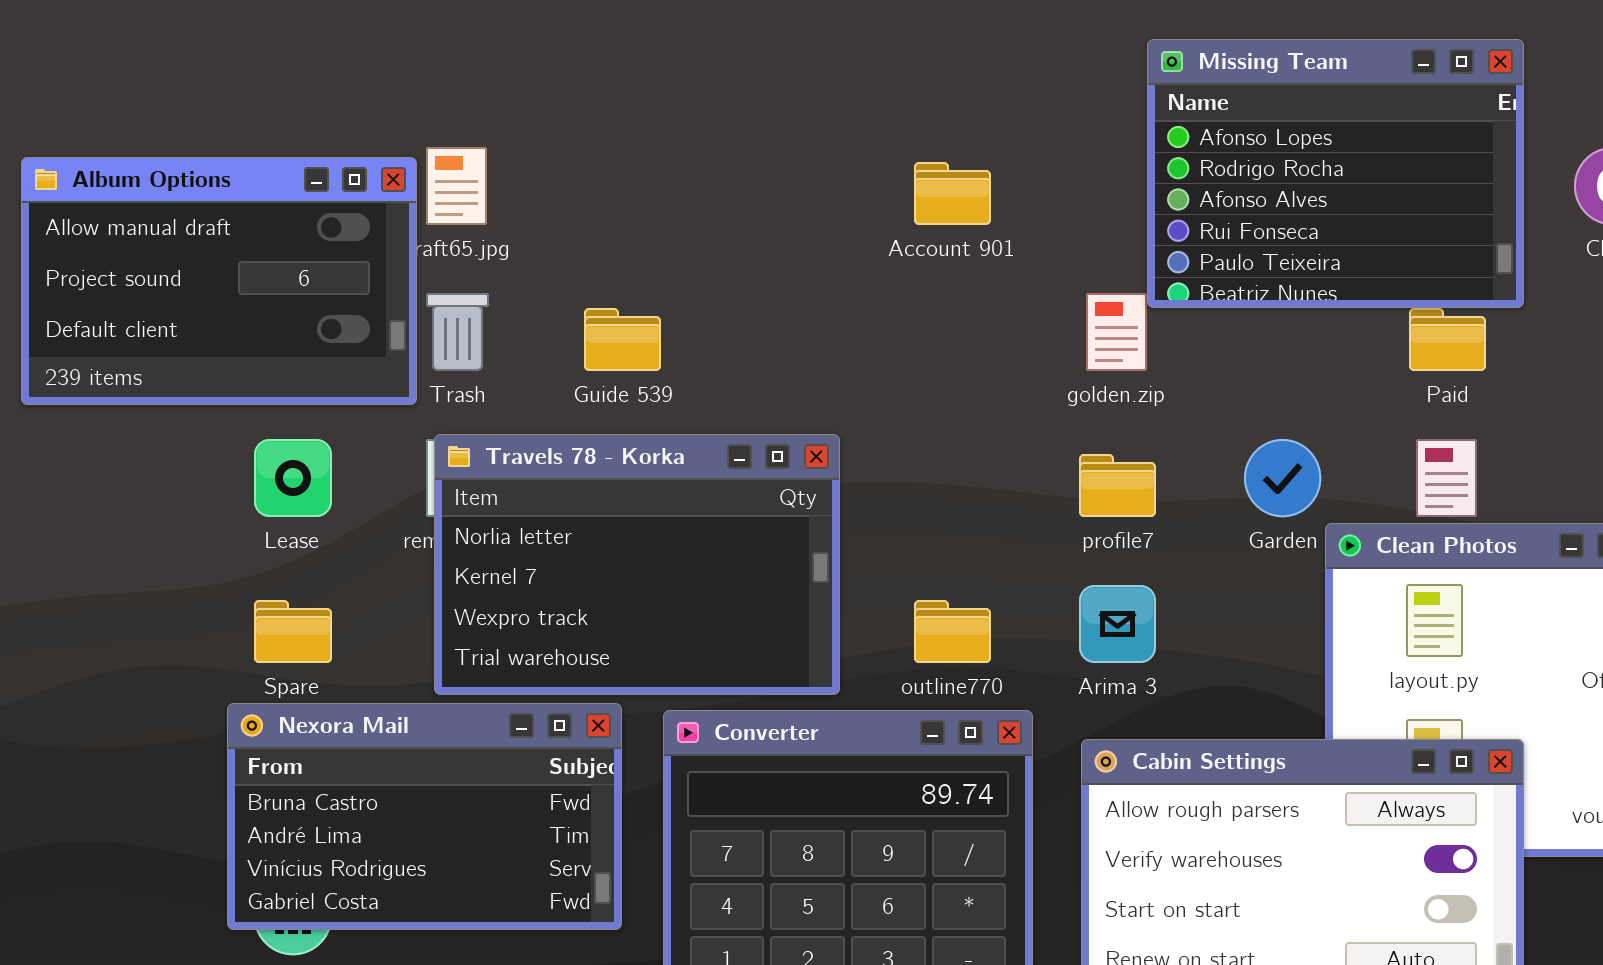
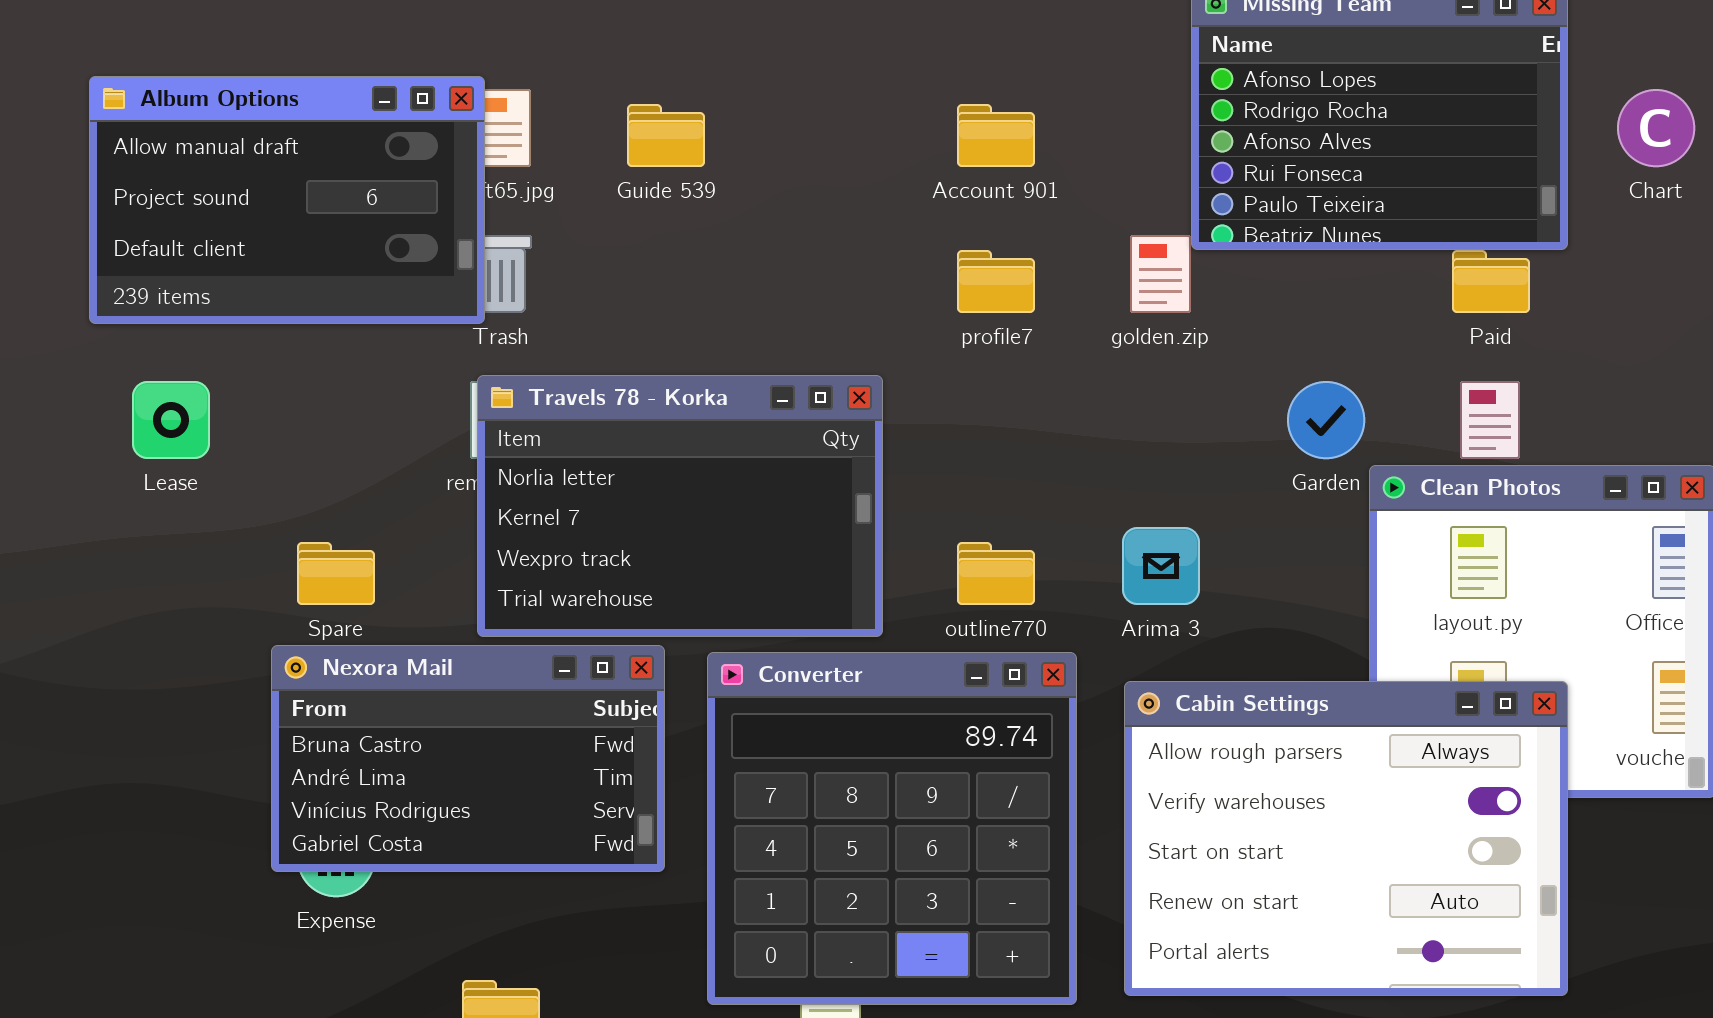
Album Options: [21,157,417,405] -> [89,76,485,324], moved
Guide 539: [584,308,661,371] -> [627,104,705,167], moved
Lease: [254,439,332,517] -> [132,381,210,459], moved
profile7: [1079,454,1156,517] -> [957,250,1035,313], moved

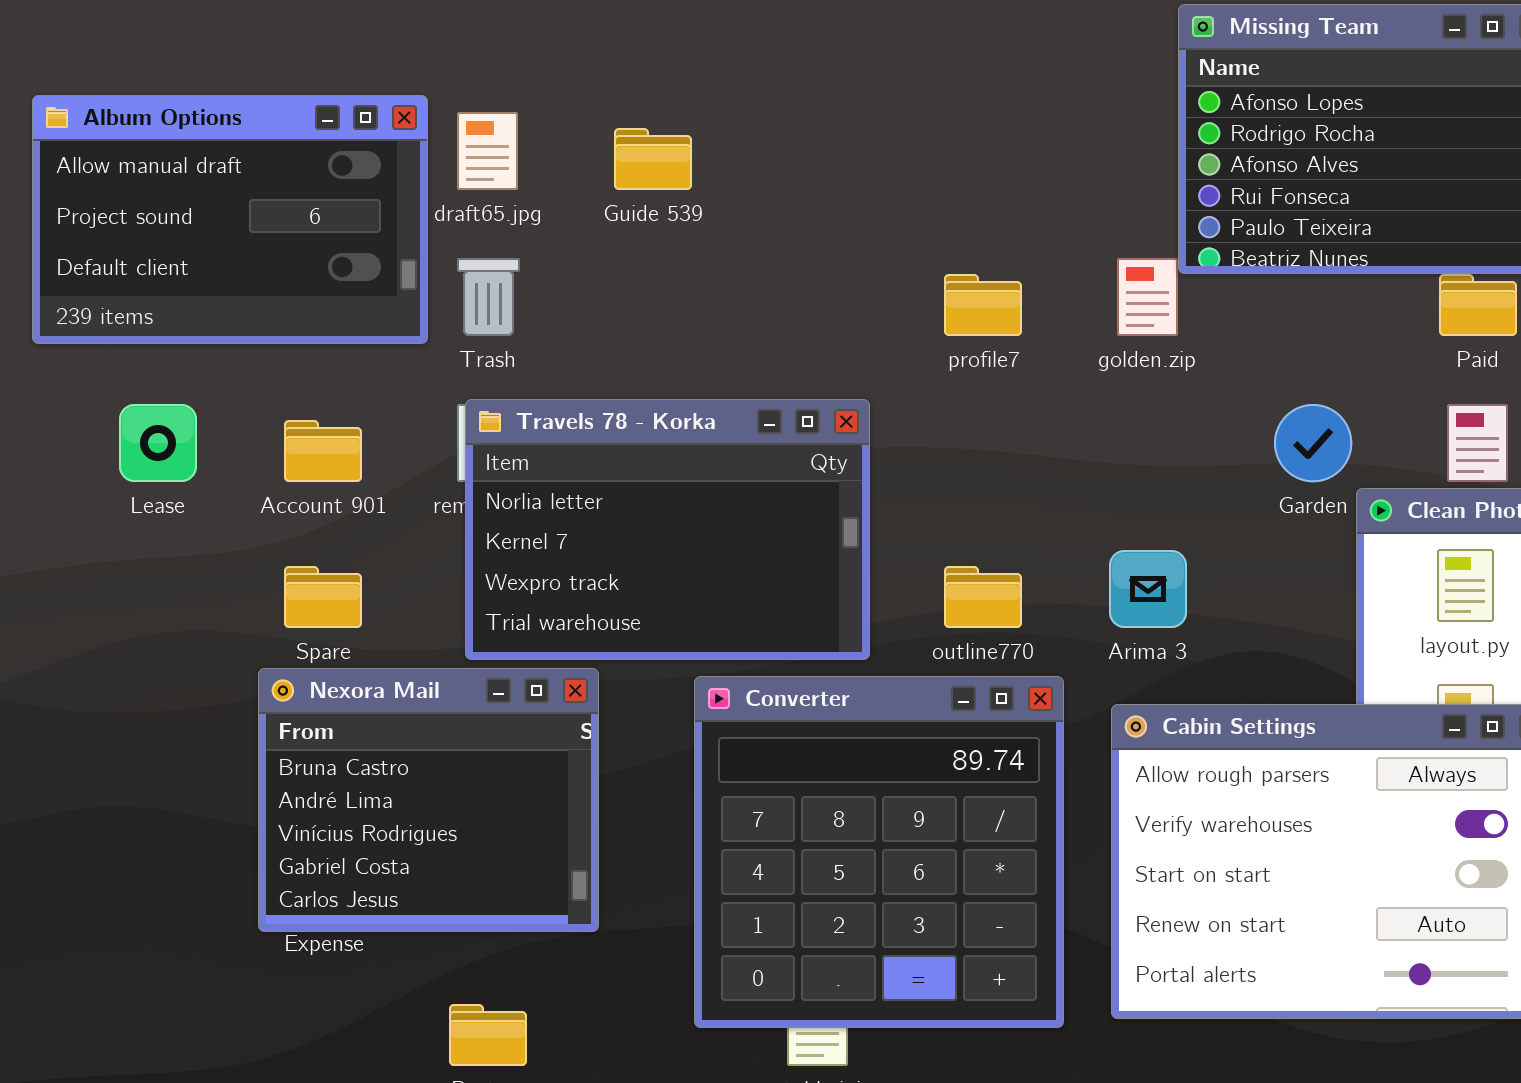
Album Options: [89,76,485,324] -> [32,95,428,344], moved
Account 901: [957,104,1035,167] -> [284,420,362,482], moved
Nexora Mail: [271,645,665,872] -> [258,668,599,932], resized

